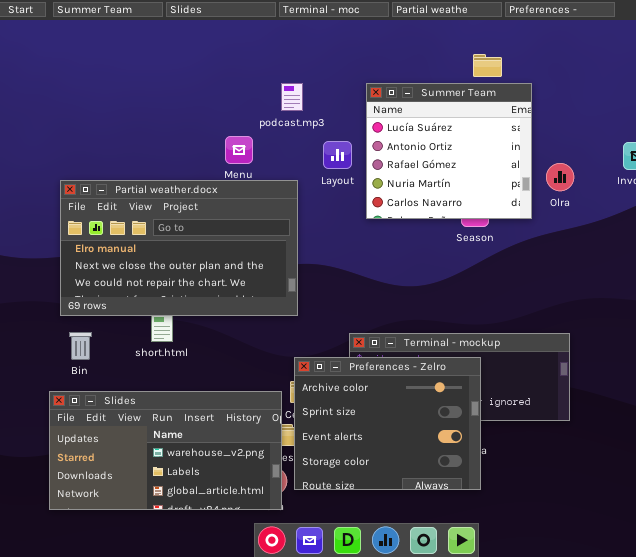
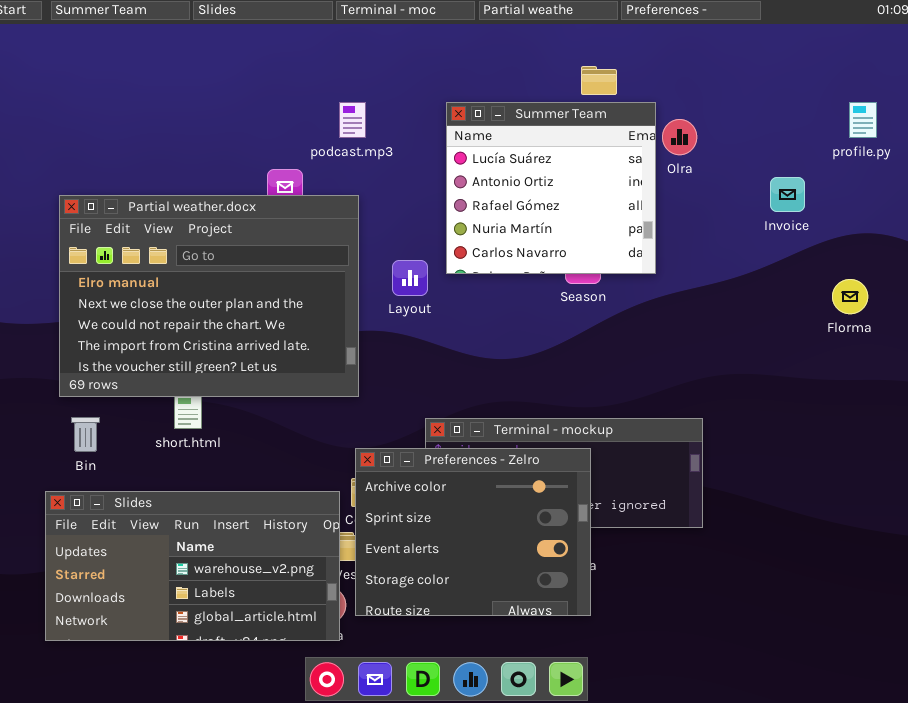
Layout: [323,141,352,169] -> [392,260,428,296], moved
Olra: [546,163,574,191] -> [662,119,697,155], moved
Partial weather.docx: [60,180,298,316] -> [59,195,359,397], resized

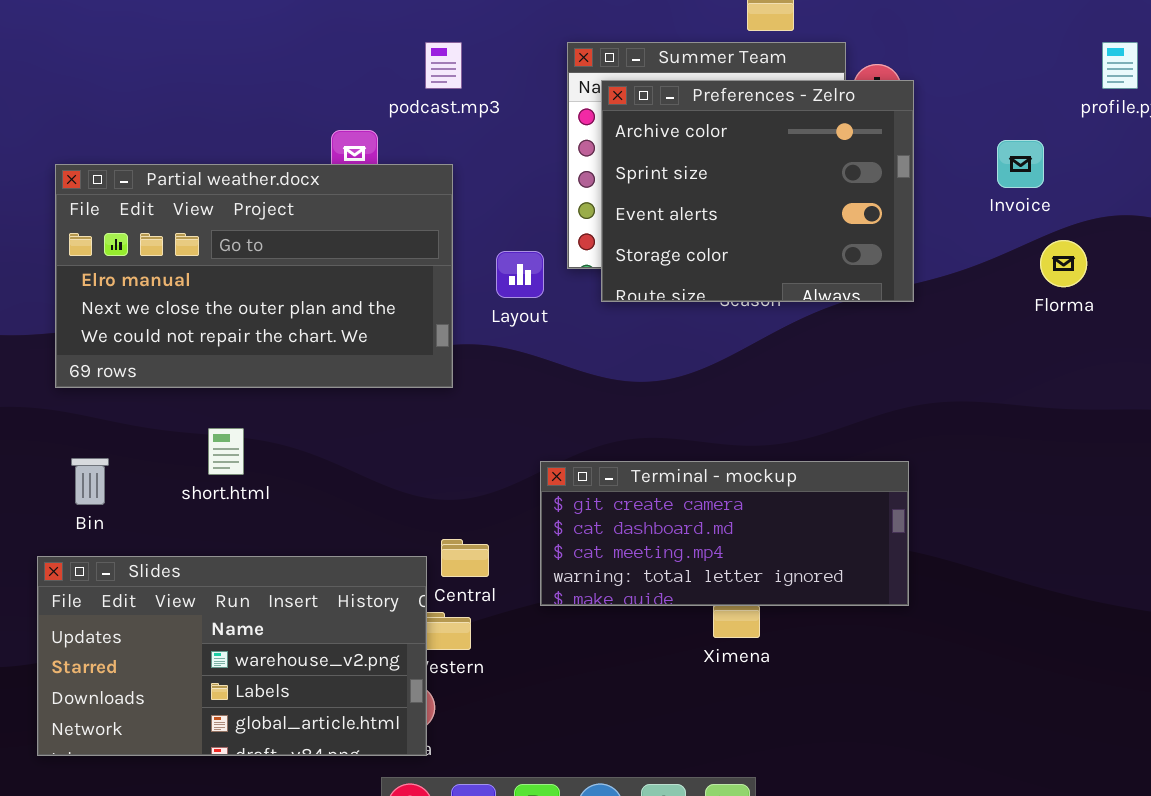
Partial weather.docx: [59,195,359,397] -> [55,164,453,388], resized
Florma: [832,279,868,314] -> [1040,240,1087,287], moved
Preferences - Zelro: [355,448,591,616] -> [601,80,914,302], moved

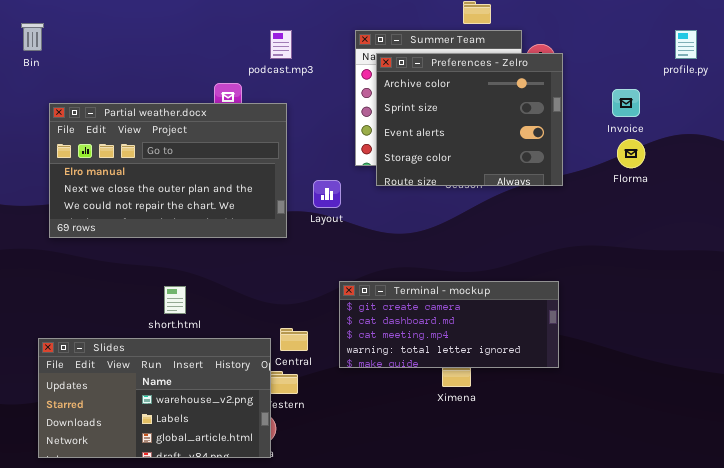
Florma: [1040,240,1087,287] -> [617,139,645,168], moved
Layout: [496,251,544,298] -> [313,180,341,208], moved
short.html: [208,428,244,475] -> [164,286,186,314], moved
Bin: [71,458,109,505] -> [21,23,44,51], moved

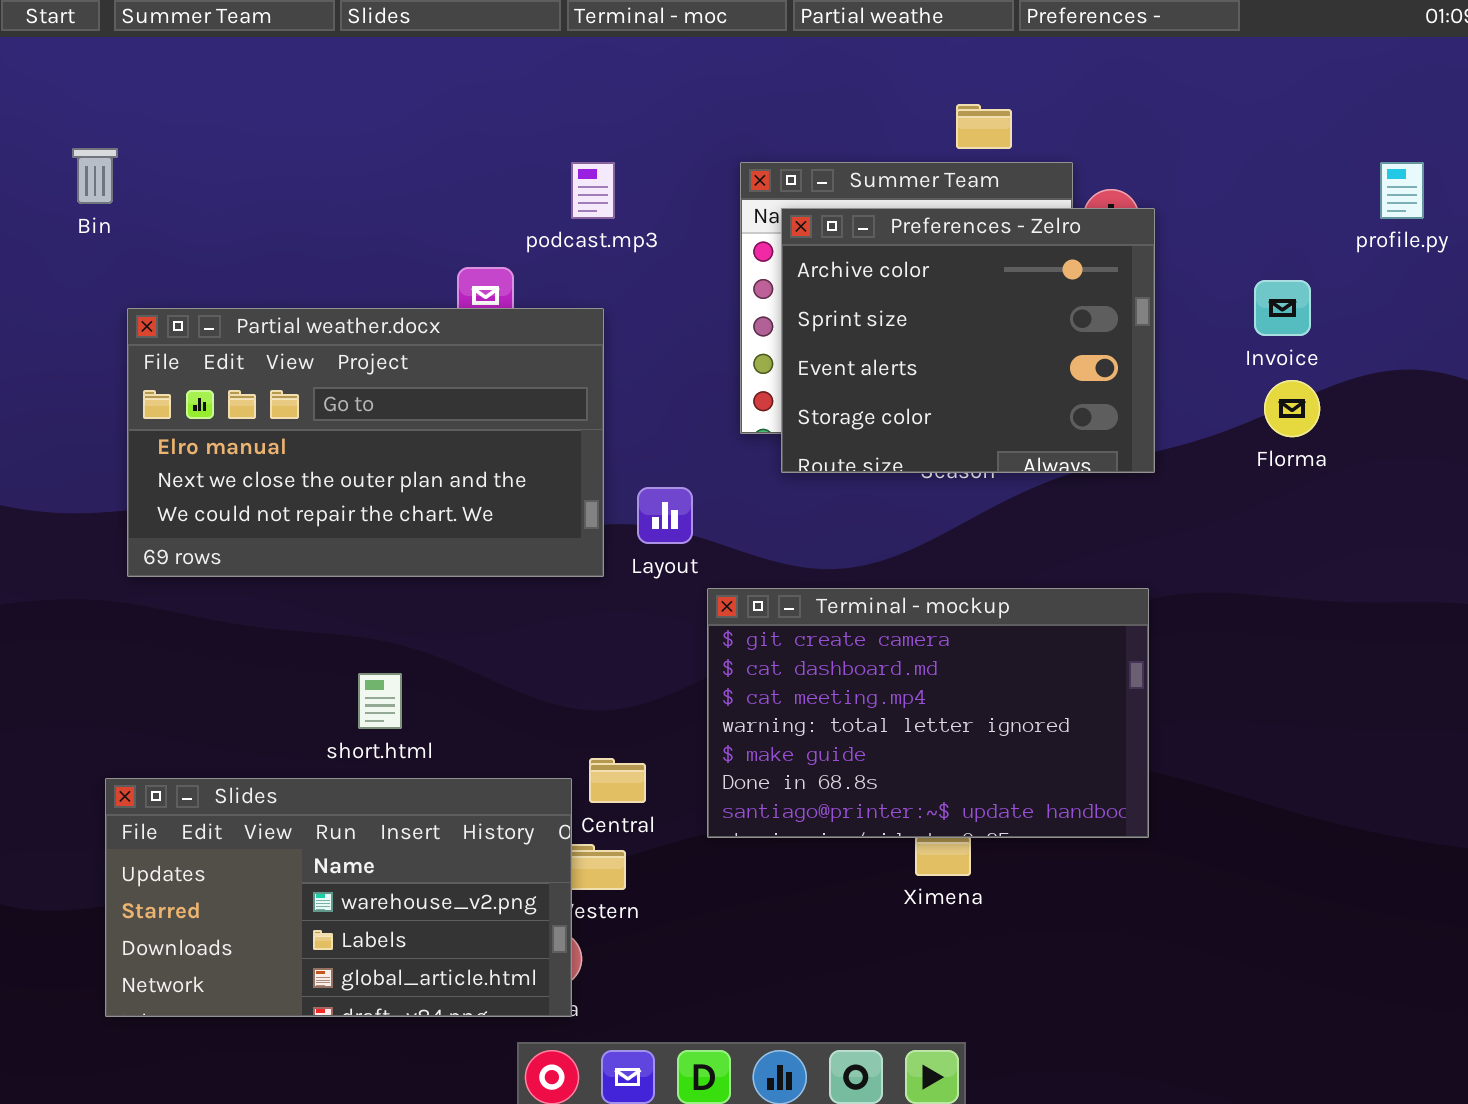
Layout: [313,180,341,208] -> [637,487,693,544], moved
Terminal - mockup: [339,281,559,368] -> [707,588,1149,838], resized

